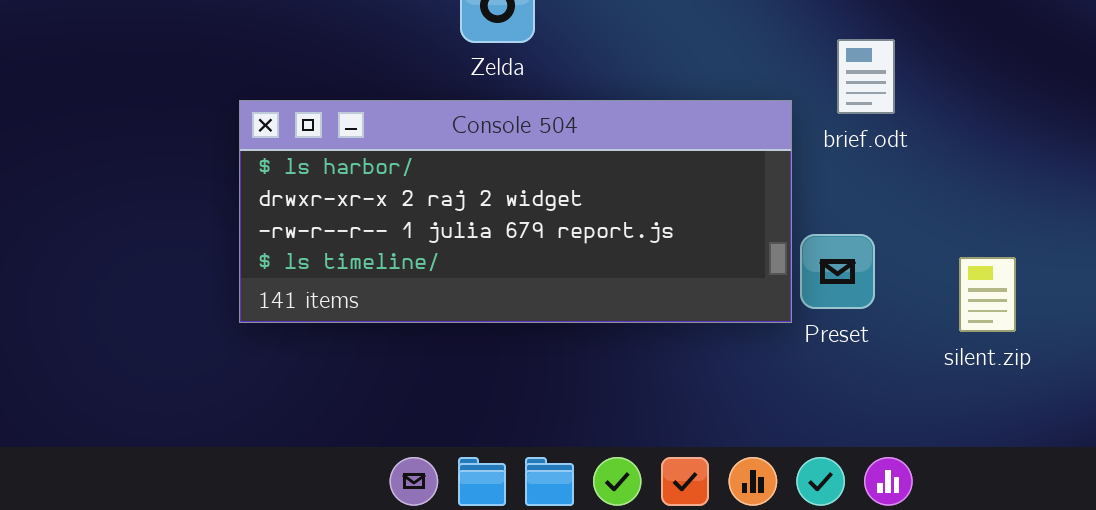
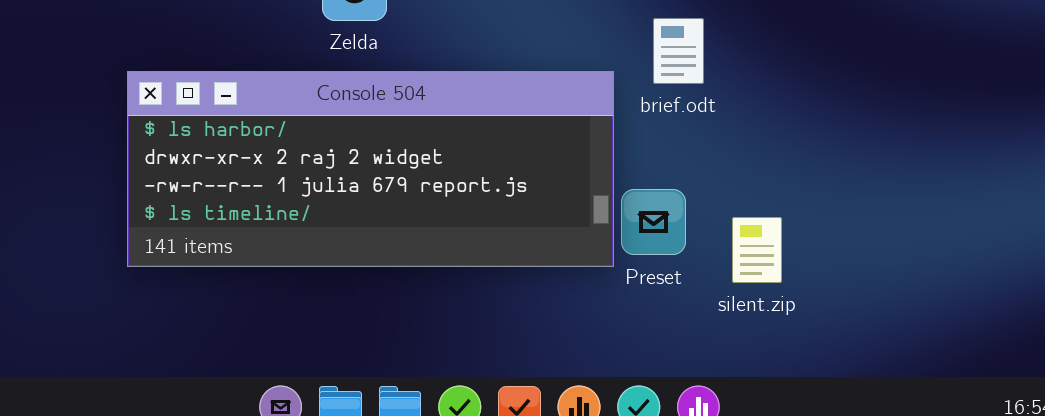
silent.zip: [959,257,1016,332] -> [732,217,782,283], moved

